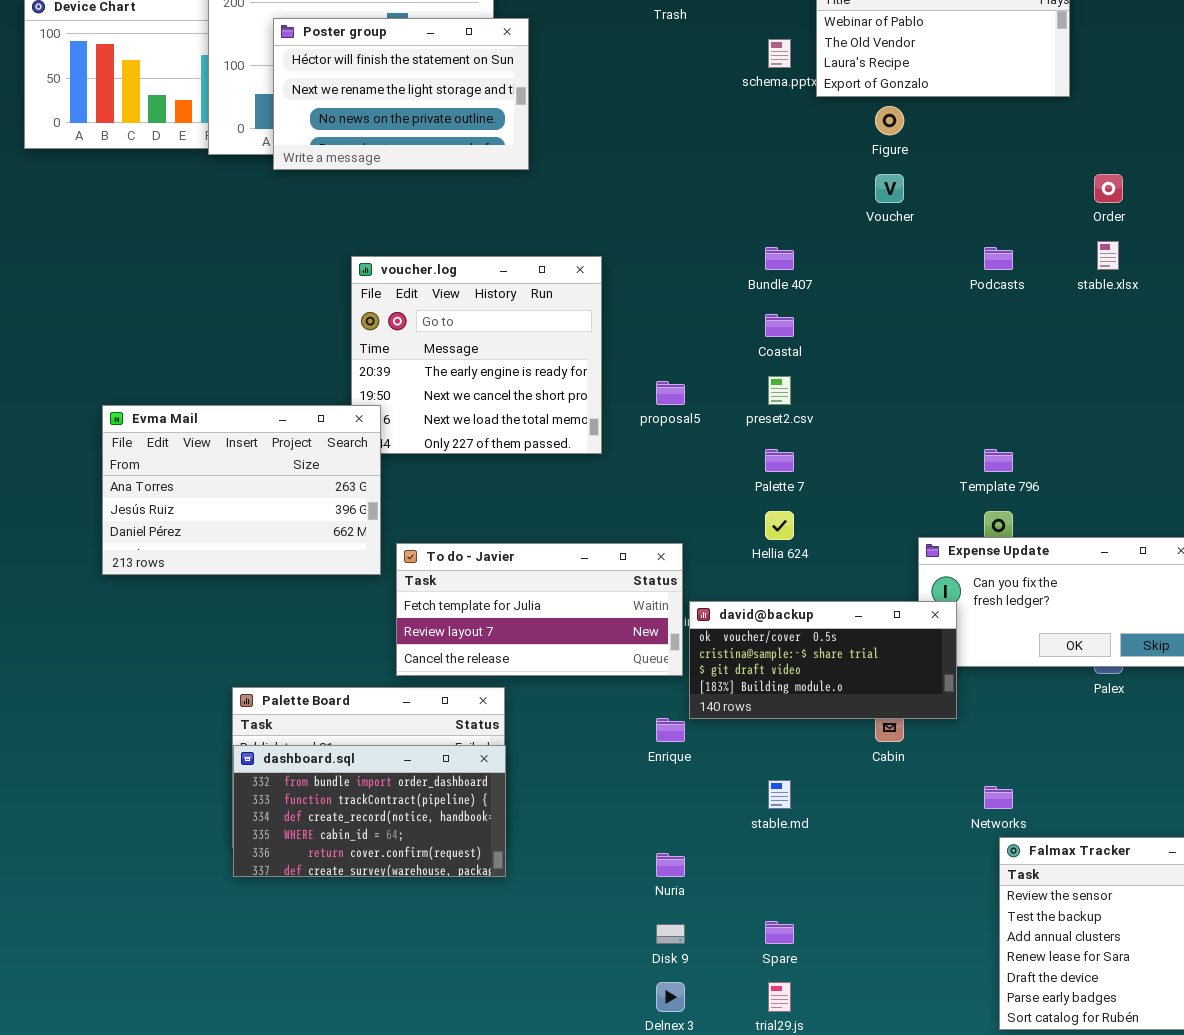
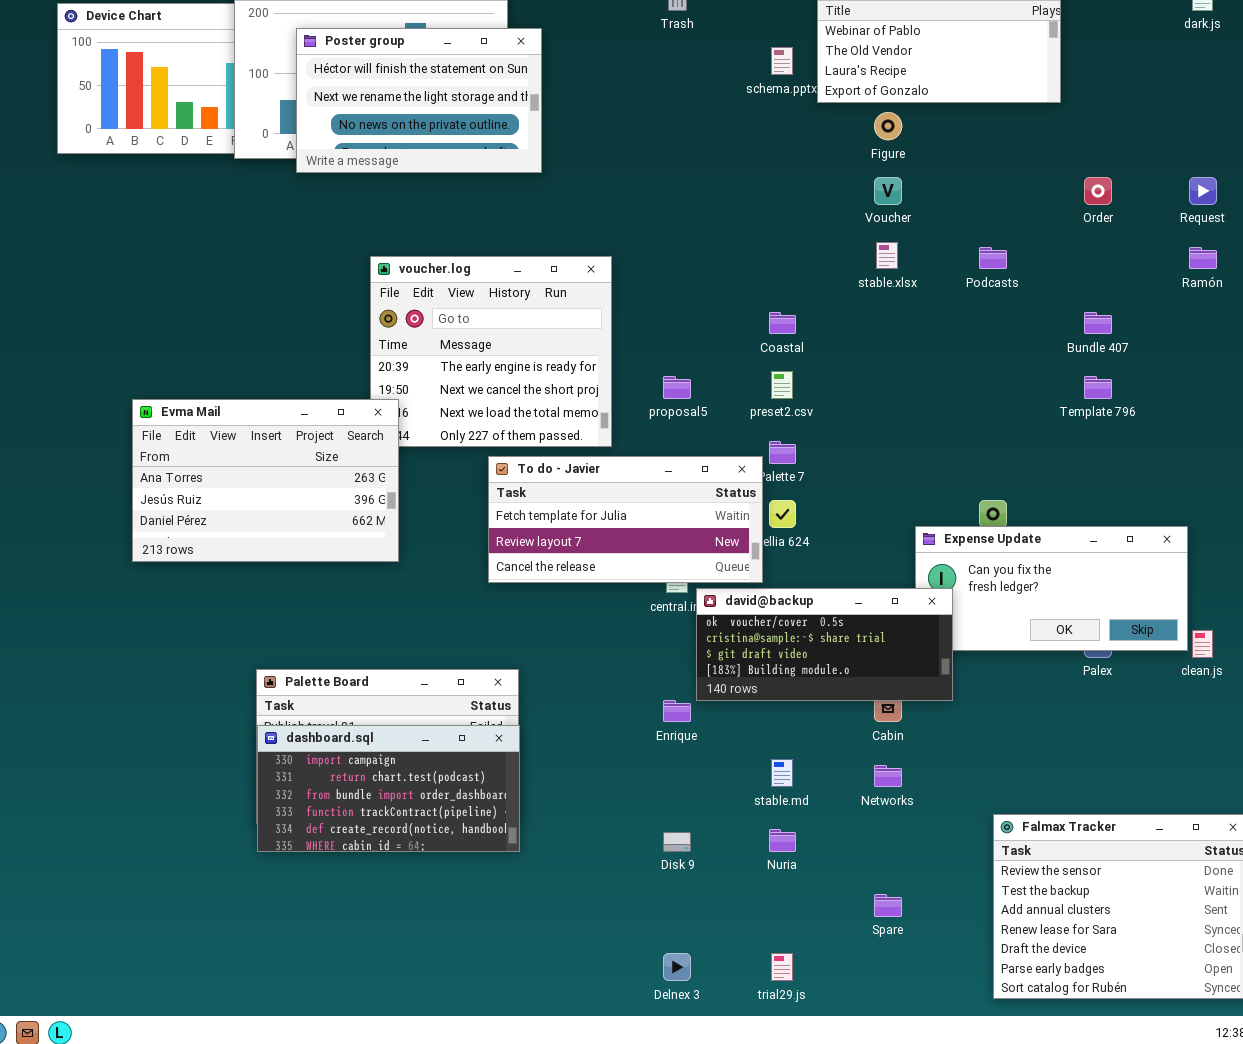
stable.xlsx: [1097,241,1119,270] -> [876,242,898,269], moved
Bundle 407: [765,247,794,270] -> [1084,312,1112,334], moved
Template 796: [984,449,1013,472] -> [1084,376,1112,399], moved
To do - Javier: [396,543,683,676] -> [488,456,763,583], moved
dashboard.sql: [233,745,506,877] -> [257,725,520,852], scrolled up 2 rows
Networks: [984,786,1013,809] -> [874,765,902,787], moved
Nuria: [656,853,685,877] -> [769,829,796,852], moved
Spare: [765,921,794,944] -> [874,894,902,917], moved
Disk 9: [656,924,685,944] -> [663,832,691,852], moved

